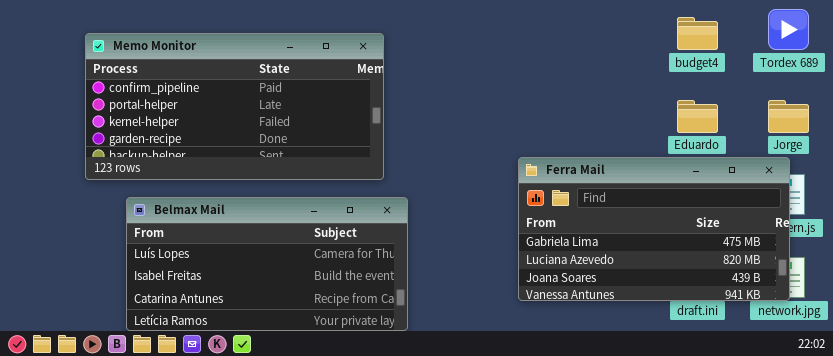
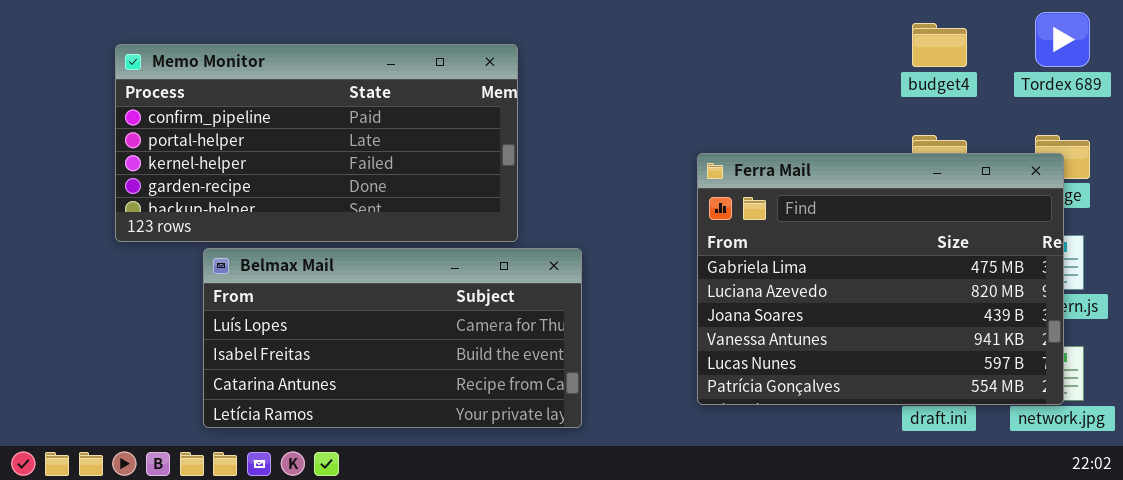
Ferra Mail: [518,157,790,301] -> [697,153,1064,405], resized
Belmax Mail: [126,197,408,331] -> [203,248,582,428], moved

